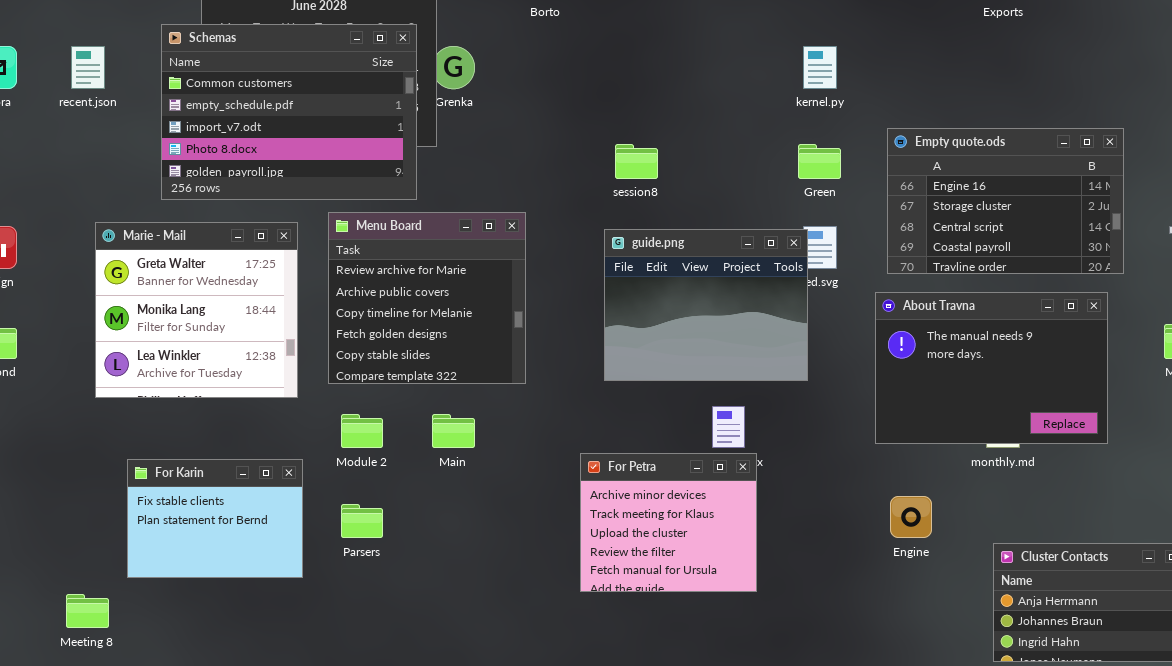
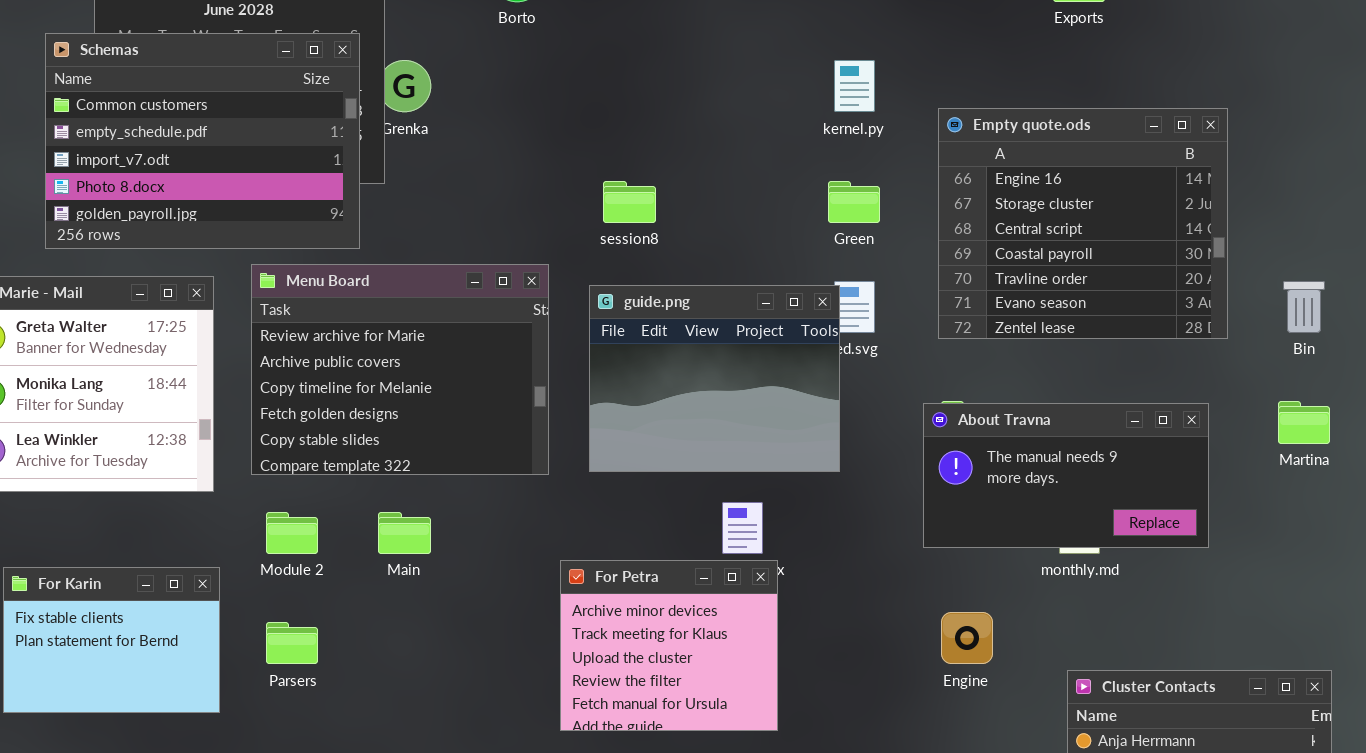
Empty quote.ods: [887,128,1124,274] -> [938,108,1228,339], resized
Menu Board: [328,212,526,384] -> [251,264,549,475], resized
About Travna: [875,292,1108,444] -> [923,403,1209,548], resized

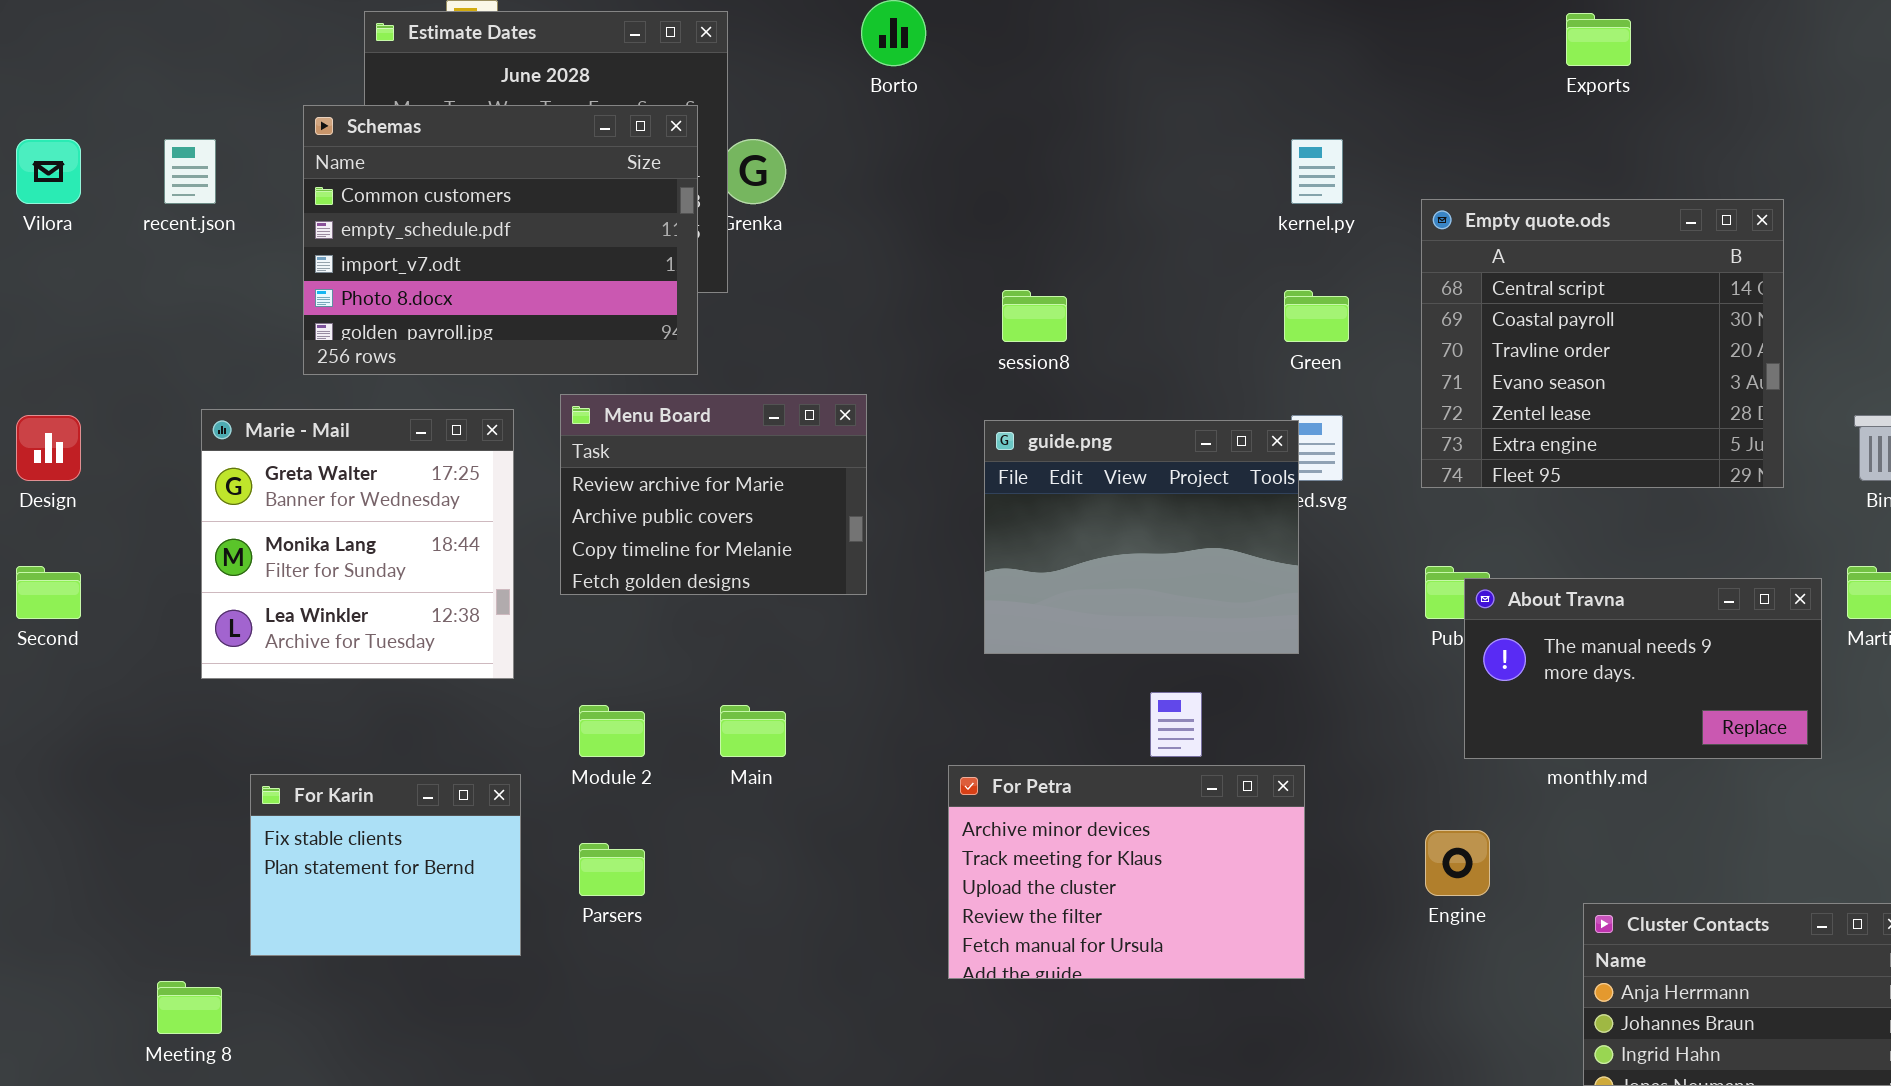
Empty quote.ods: [938,108,1228,339] -> [1421,199,1784,488], scrolled down 2 rows
Menu Board: [251,264,549,475] -> [560,394,867,595], resized
About Travna: [923,403,1209,548] -> [1464,578,1822,759], moved
For Petra: [560,560,778,731] -> [948,765,1305,979], resized

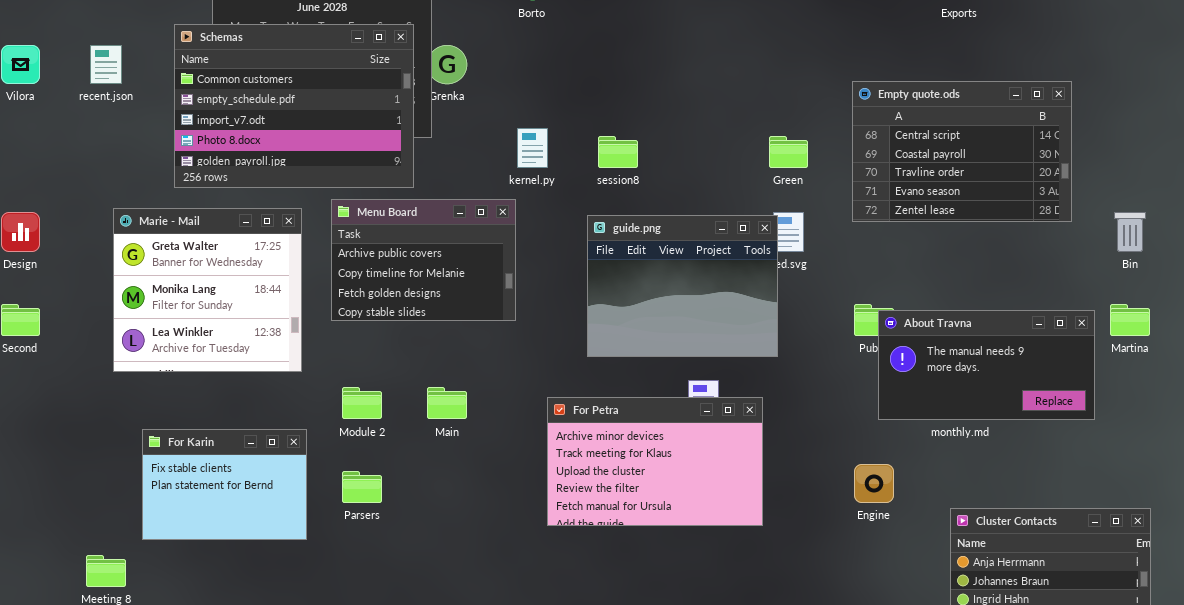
kernel.py: [1291,139,1343,204] -> [517,128,548,168], moved
Empty quote.ods: [1421,199,1784,488] -> [852,81,1072,222], resized
Menu Board: [560,394,867,595] -> [331,199,516,321], scrolled down 1 row
For Petra: [948,765,1305,979] -> [547,397,763,526], moved

